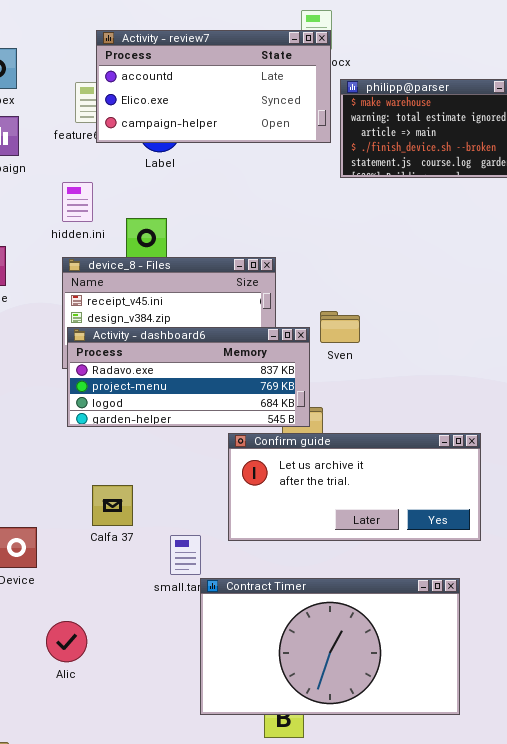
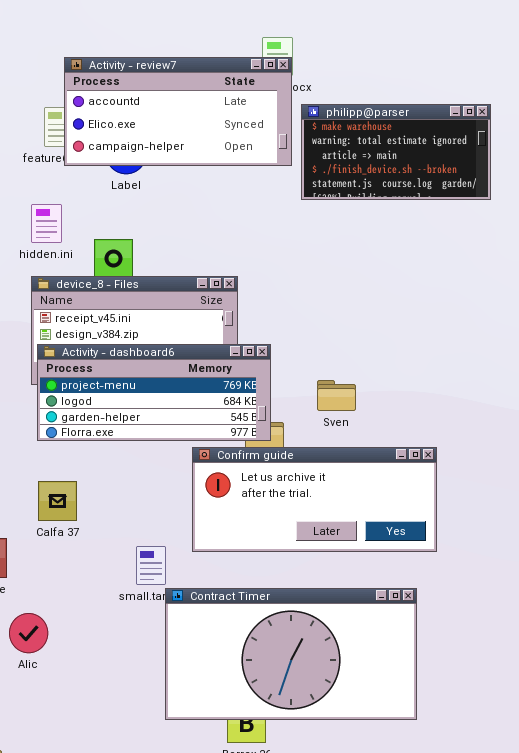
Sven: [320,311,360,343] -> [317,380,356,411], moved
Activity - dashboard6: [67,327,310,427] -> [37,344,271,441], scrolled down 1 row
Calfa 37: [92,485,133,526] -> [38,481,77,521], moved
Alic: [46,621,87,662] -> [9,613,48,653], moved

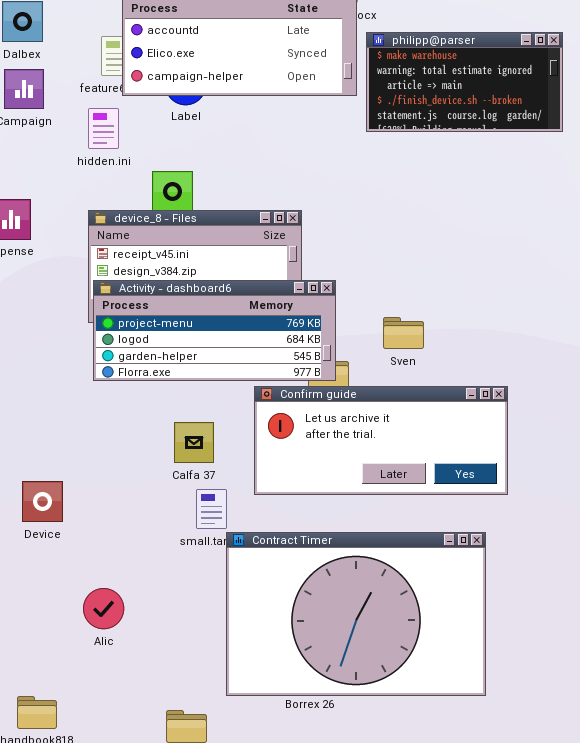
hidden.ini: [31,204,62,243] -> [88,108,119,149], moved
Calfa 37: [38,481,77,521] -> [174,422,214,463], moved
Contract Timer: [165,588,417,720] -> [226,532,486,696], resized
Alic: [9,613,48,653] -> [83,588,124,629], moved

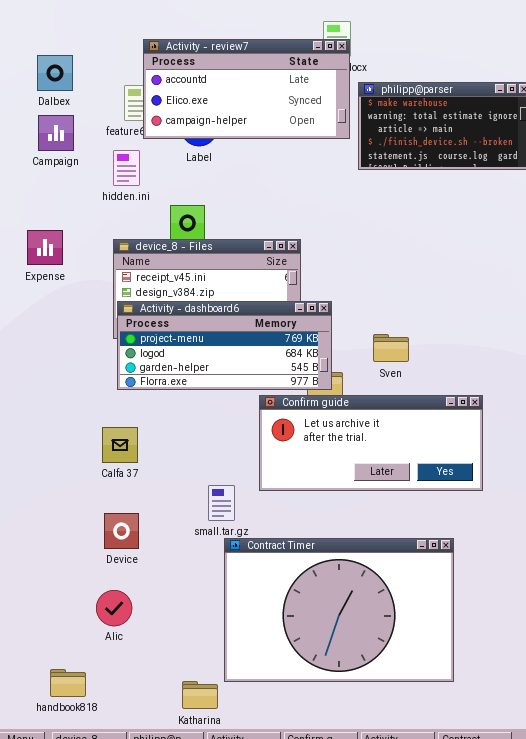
Calfa 37: [174,422,214,463] -> [102,427,138,463], moved
Device: [22,481,63,522] -> [104,513,139,549], moved
Contract Timer: [226,532,486,696] -> [224,538,454,682], moved
Alic: [83,588,124,629] -> [96,590,132,626], moved

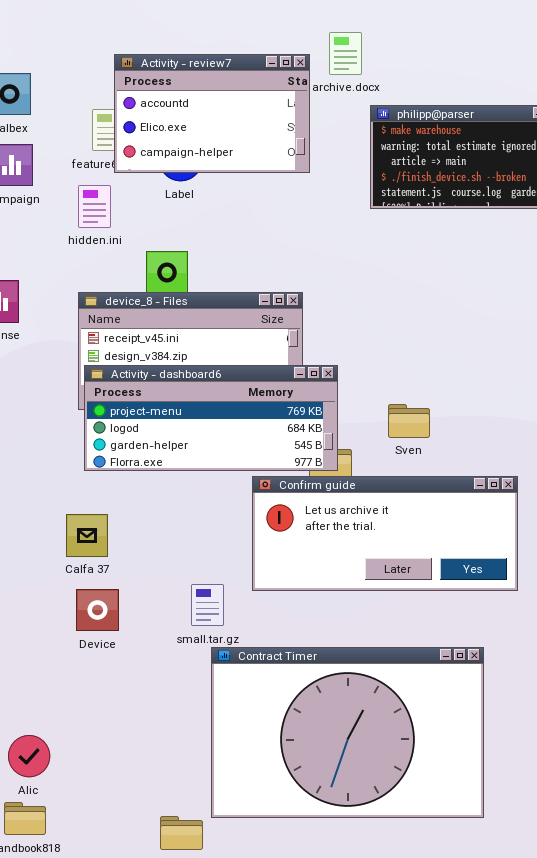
Activity - review7: [143,39,350,139] -> [114,54,310,173], resized
Device: [104,513,139,549] -> [76,589,119,631], moved
Alic: [96,590,132,626] -> [8,735,50,777], moved

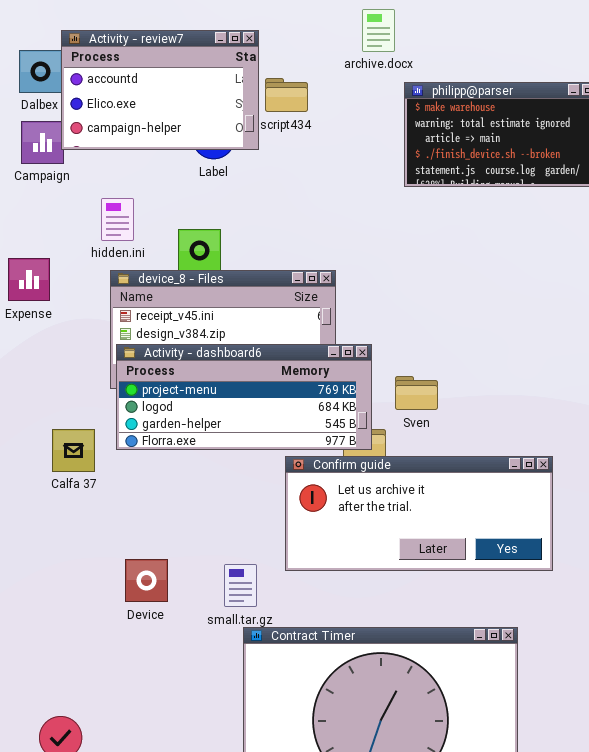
Activity - review7: [114,54,310,173] -> [61,30,259,150], moved
hidden.ini: [78,185,111,228] -> [101,198,134,241], moved
Sven: [388,404,430,438] -> [395,376,438,410], moved
Calfa 37: [66,514,108,557] -> [52,429,95,472], moved
Device: [76,589,119,631] -> [125,559,168,602], moved

